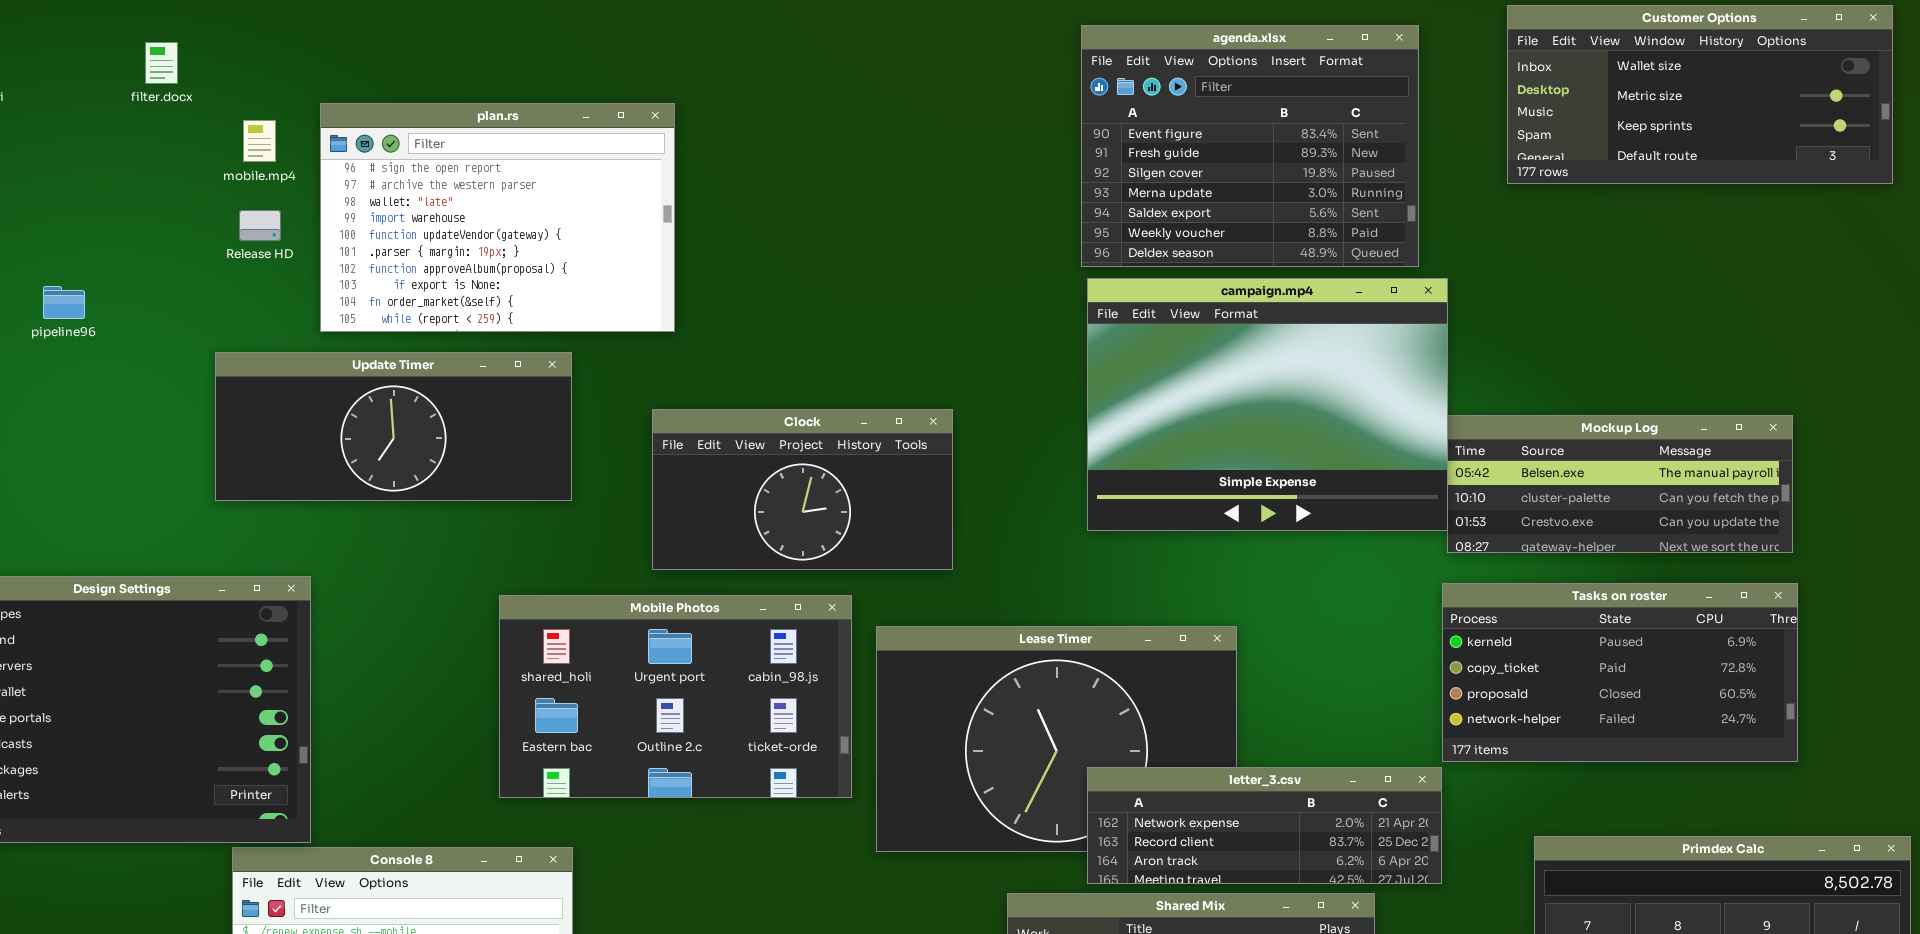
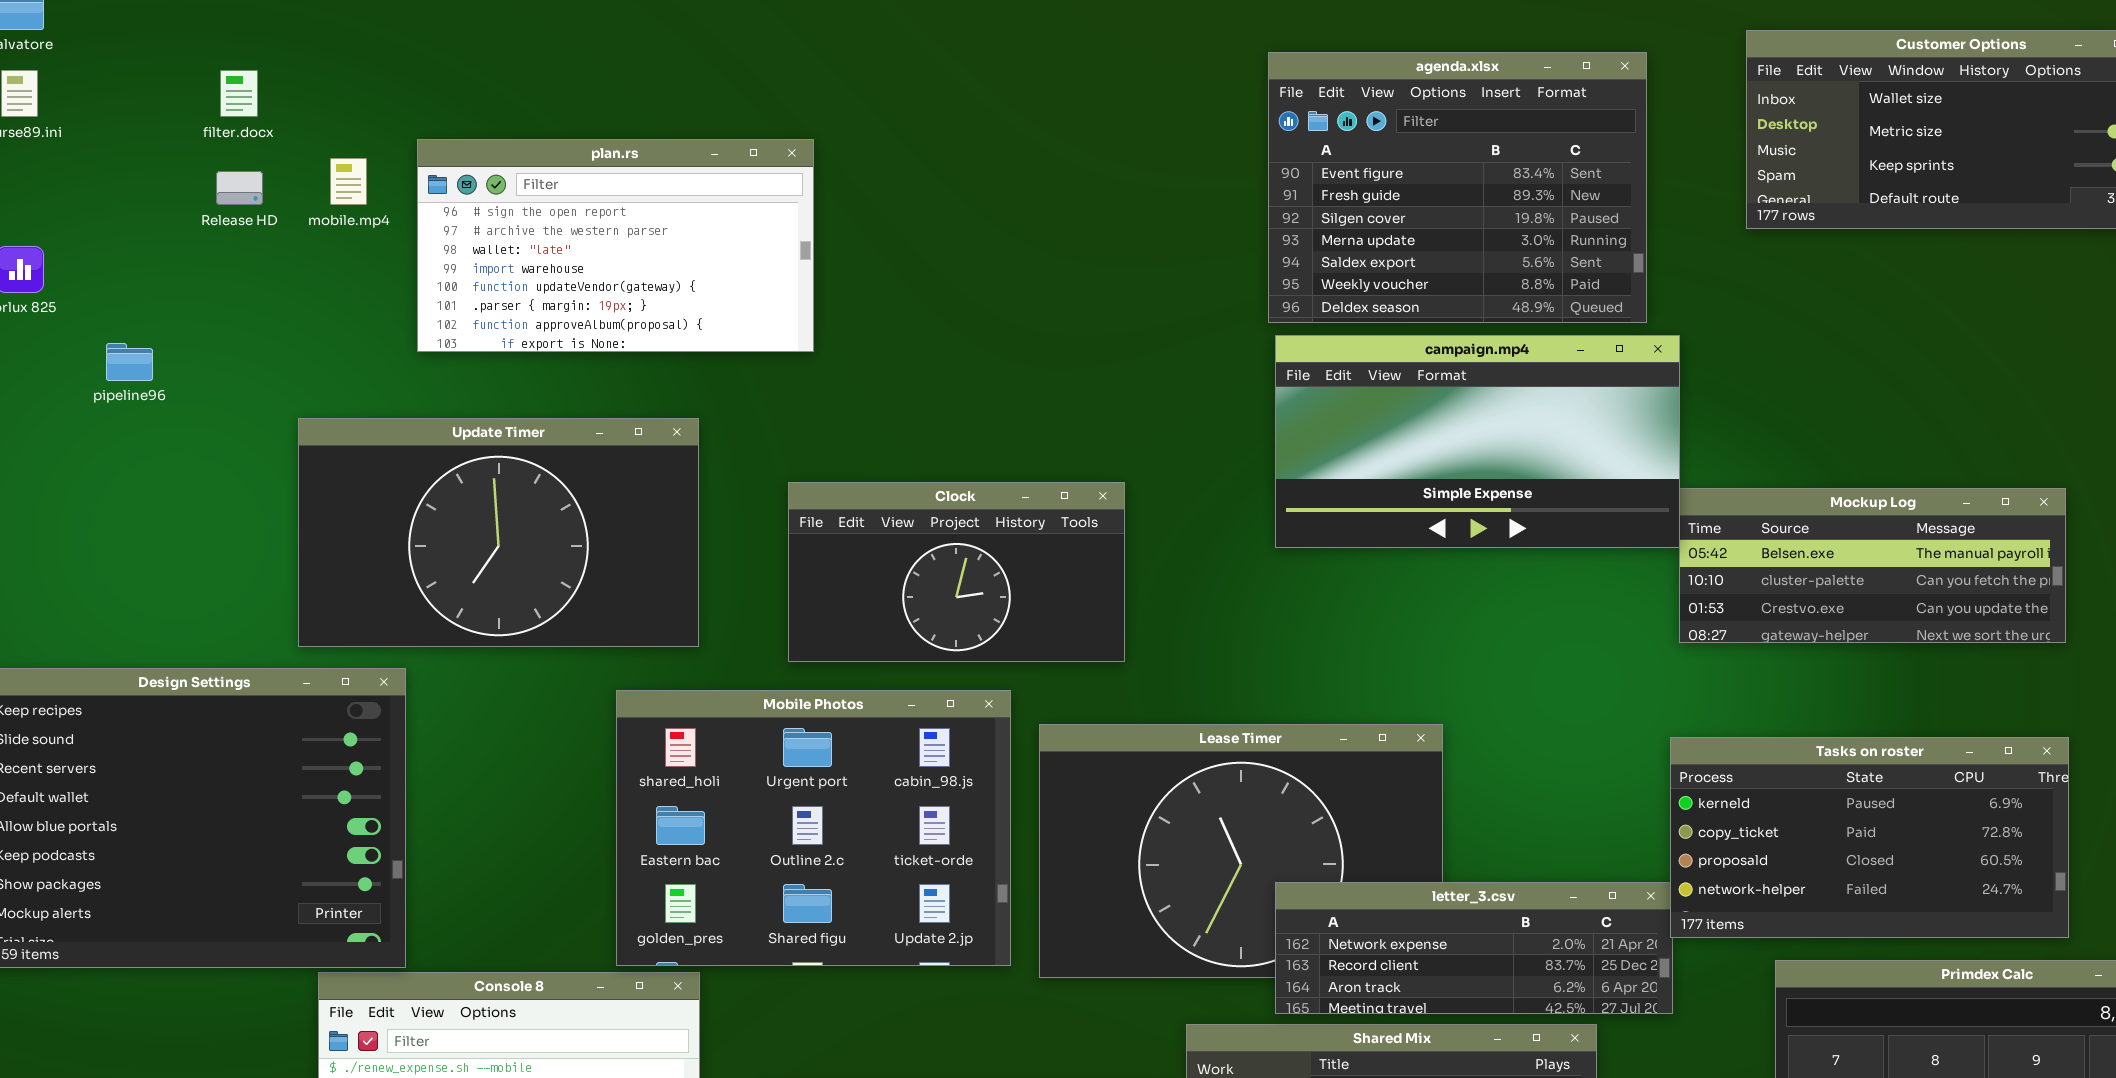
plan.rs: [320,103,675,332] -> [417,139,814,352], resized
Release HD: [239,210,281,241] -> [216,171,263,205], moved
campaign.mp4: [1087,278,1448,531] -> [1275,335,1680,548], resized
Update Timer: [215,352,572,501] -> [298,418,699,647], resized
Tasks on roster: [1442,583,1798,762] -> [1670,737,2069,938], moved
Mobile Photos: [499,595,852,798] -> [616,690,1011,966], resized

